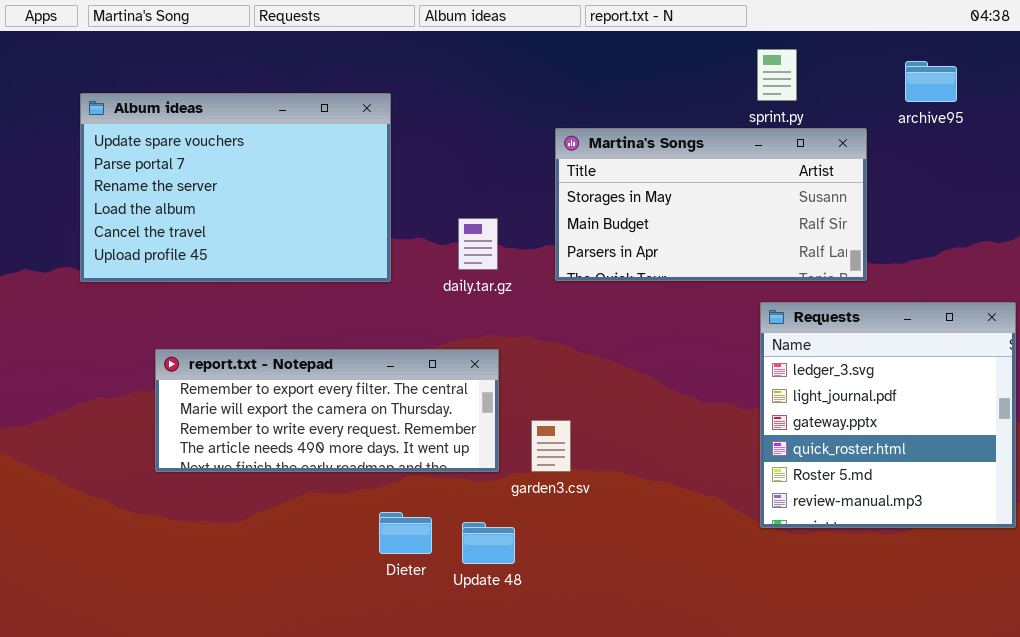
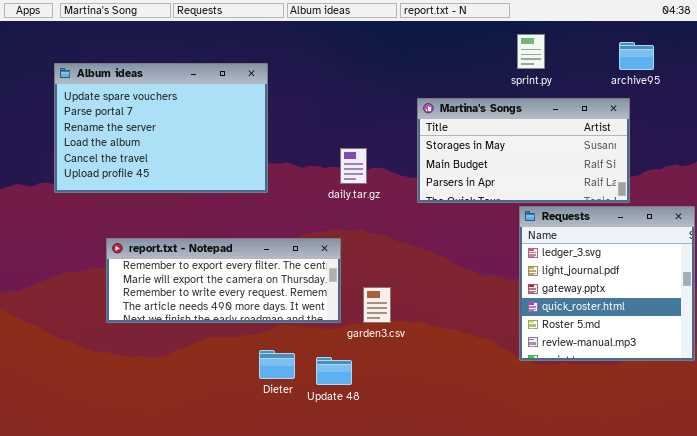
Martina's Songs: [555,128,867,281] -> [417,98,630,203], moved
daily.tar.gz: [458,218,498,270] -> [340,148,367,184], moved

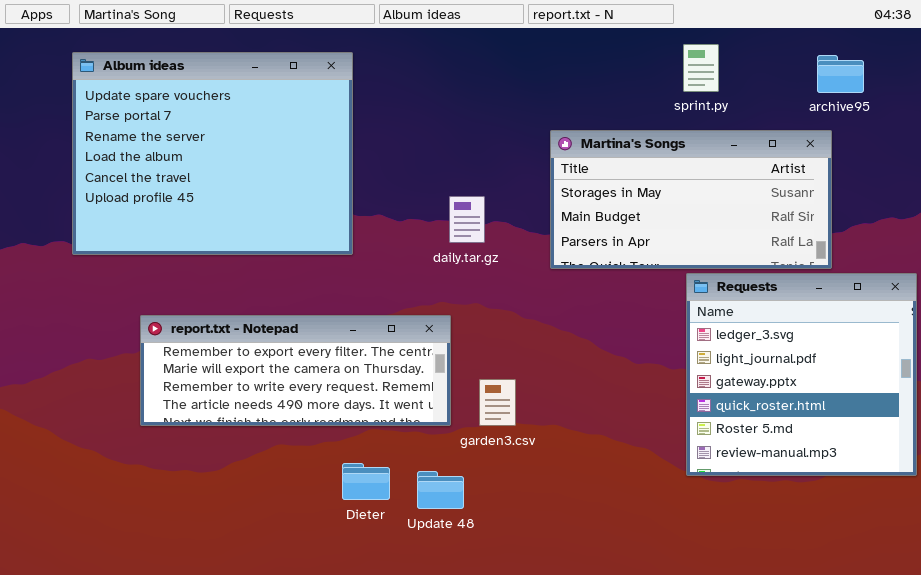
Album ideas: [54,63,268,193] -> [72,52,353,255], resized

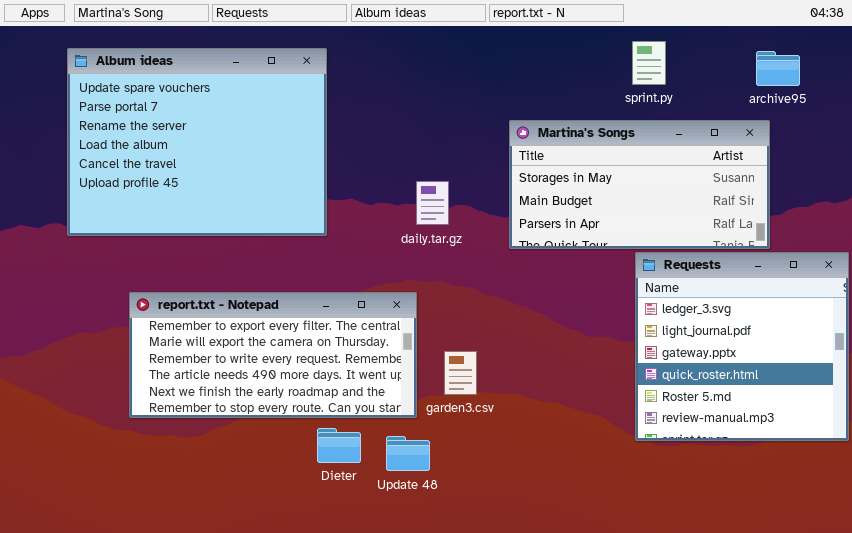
report.txt - Notepad: [140,315,451,426] -> [129,292,417,418], resized

